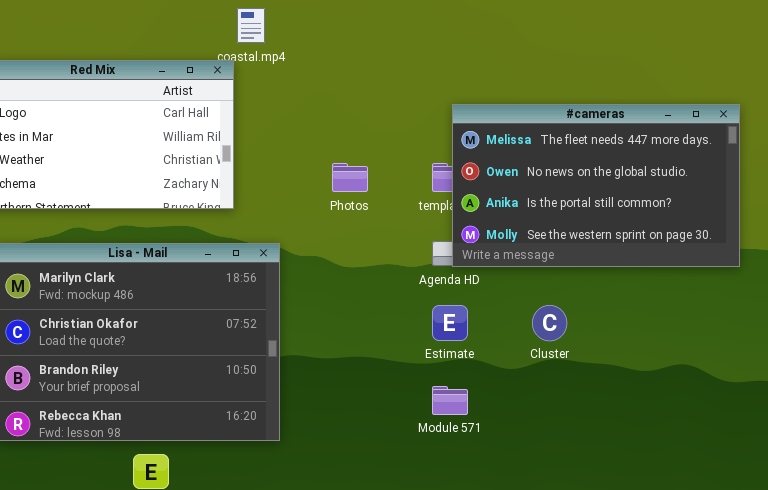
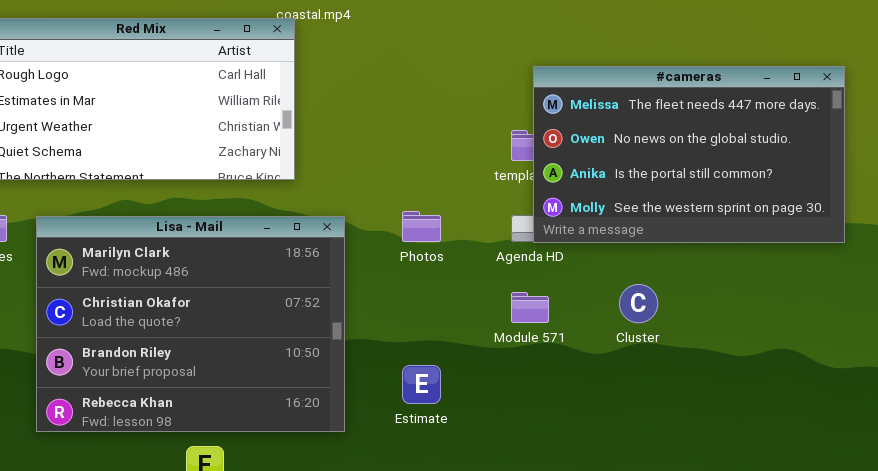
Photos: [332,163,368,192] -> [402,211,441,242], moved
Estimate: [432,305,468,341] -> [402,365,441,404], moved
Module 571: [432,386,468,415] -> [511,292,549,323], moved

